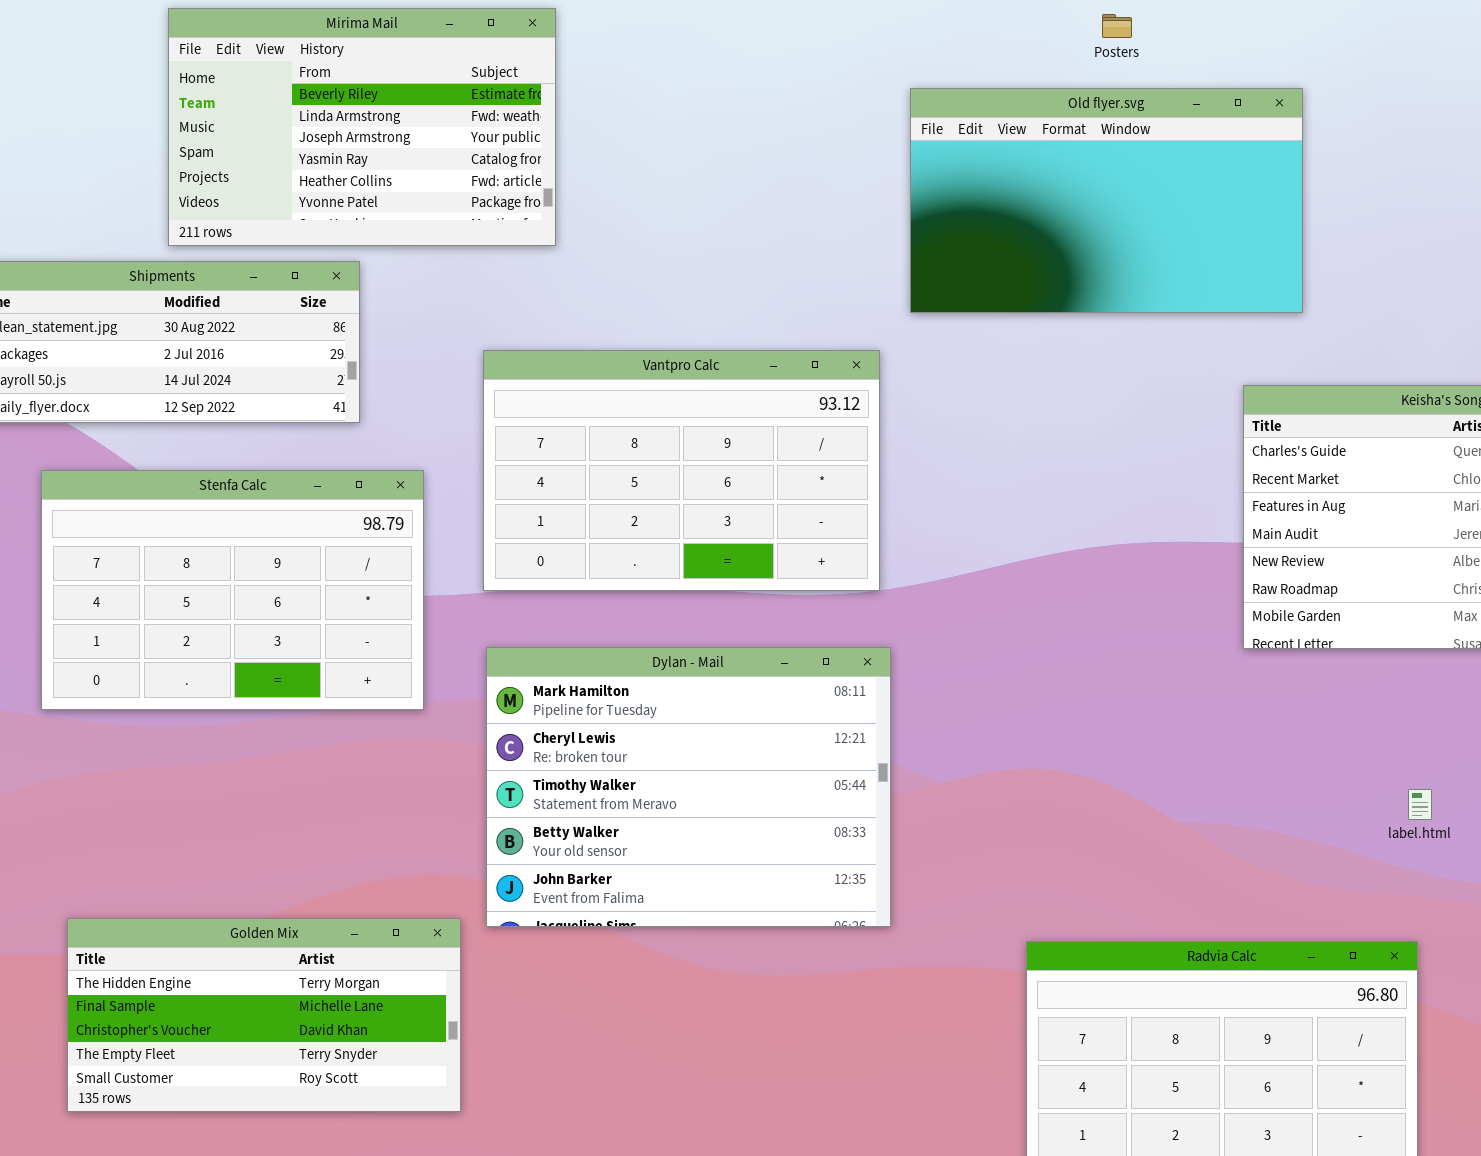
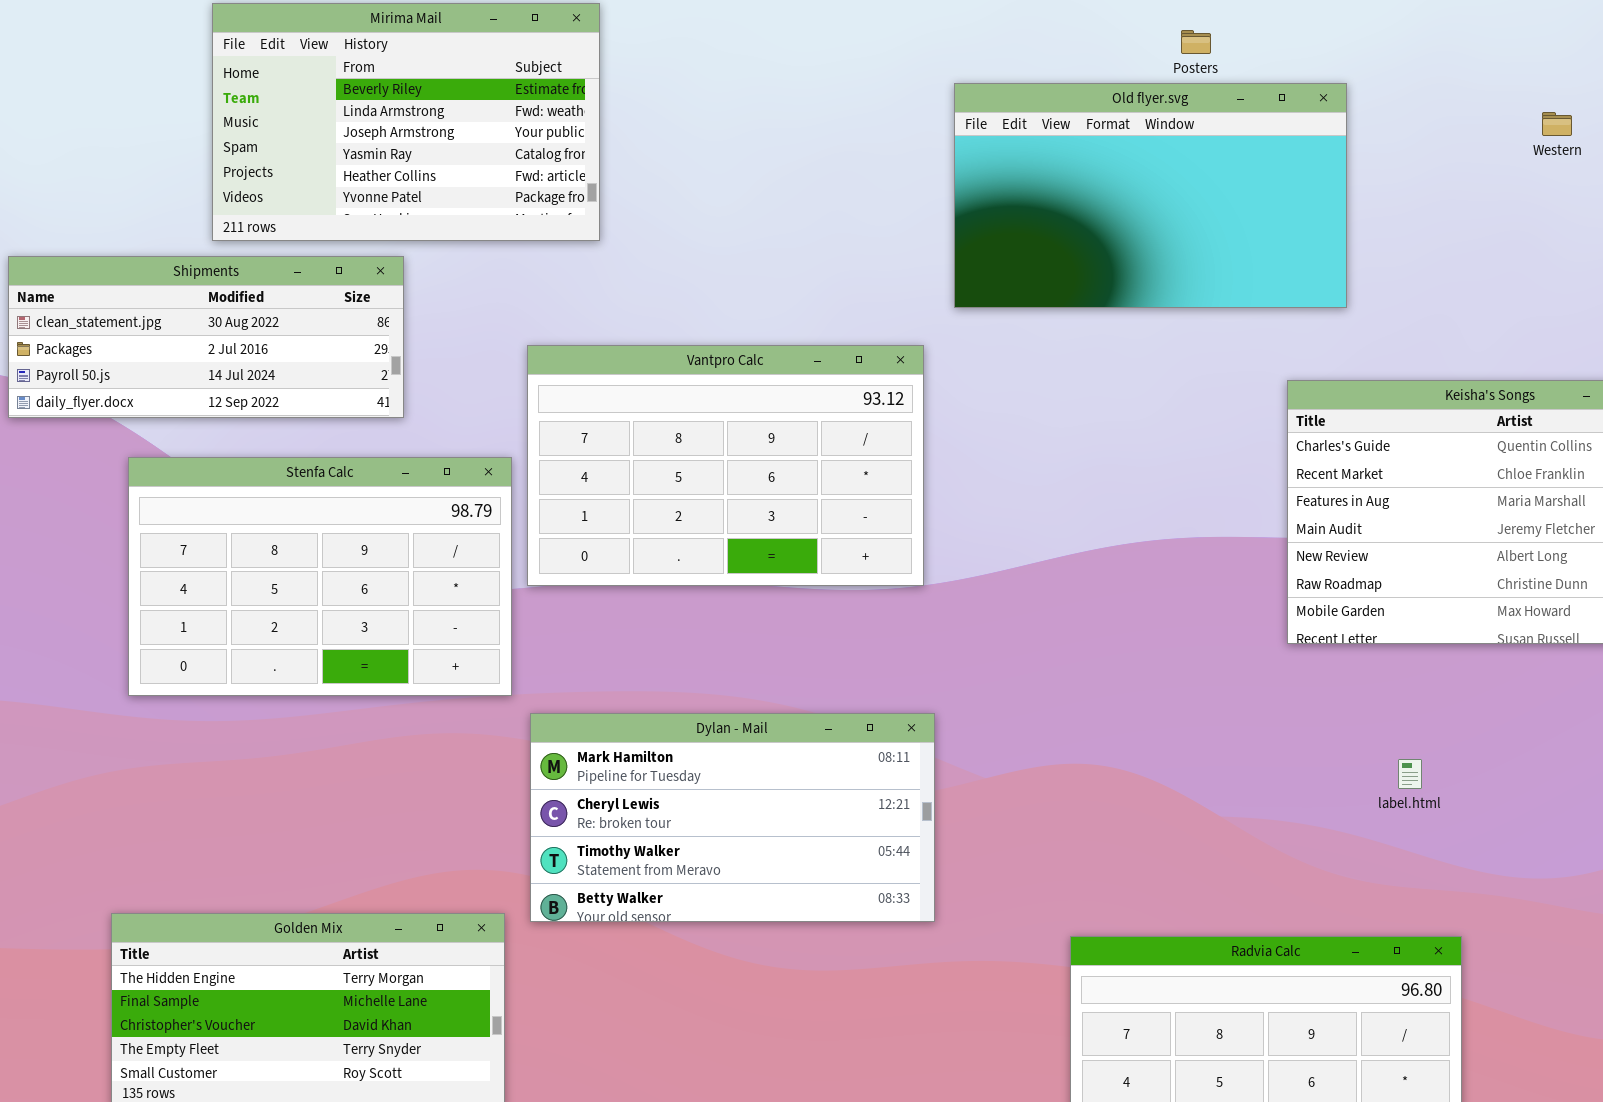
Posters: [1102,14,1132,38] -> [1181,30,1211,54], moved
Stenfa Calc: [41,470,424,710] -> [128,457,512,696], moved
Dylan - Mail: [486,647,891,927] -> [530,713,935,922], resized
label.html: [1408,789,1432,820] -> [1398,759,1422,789], moved

